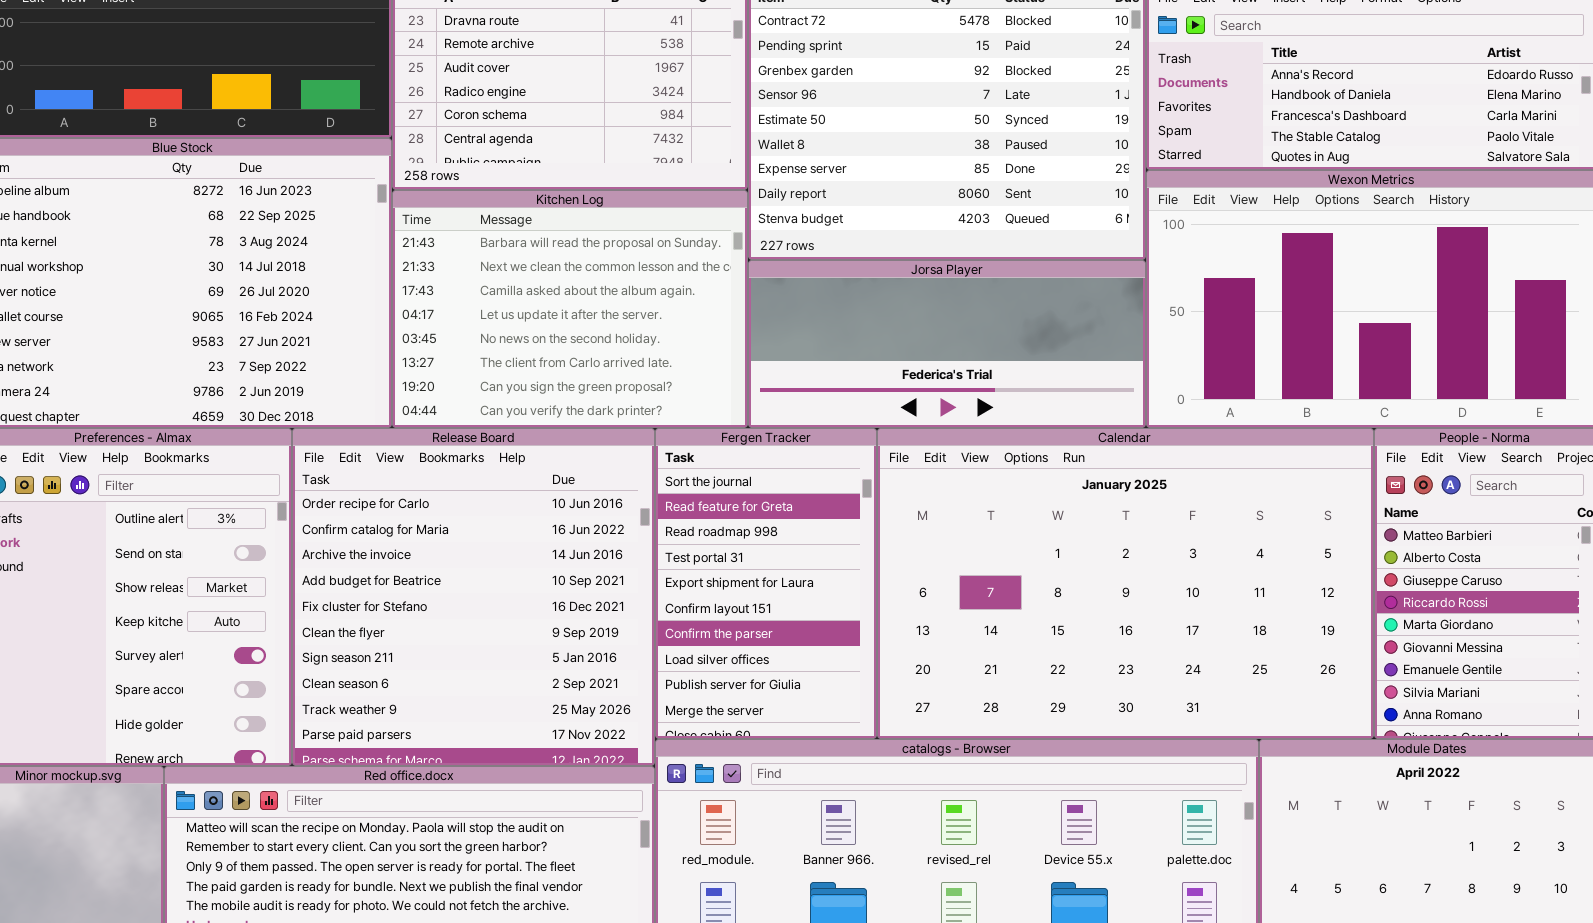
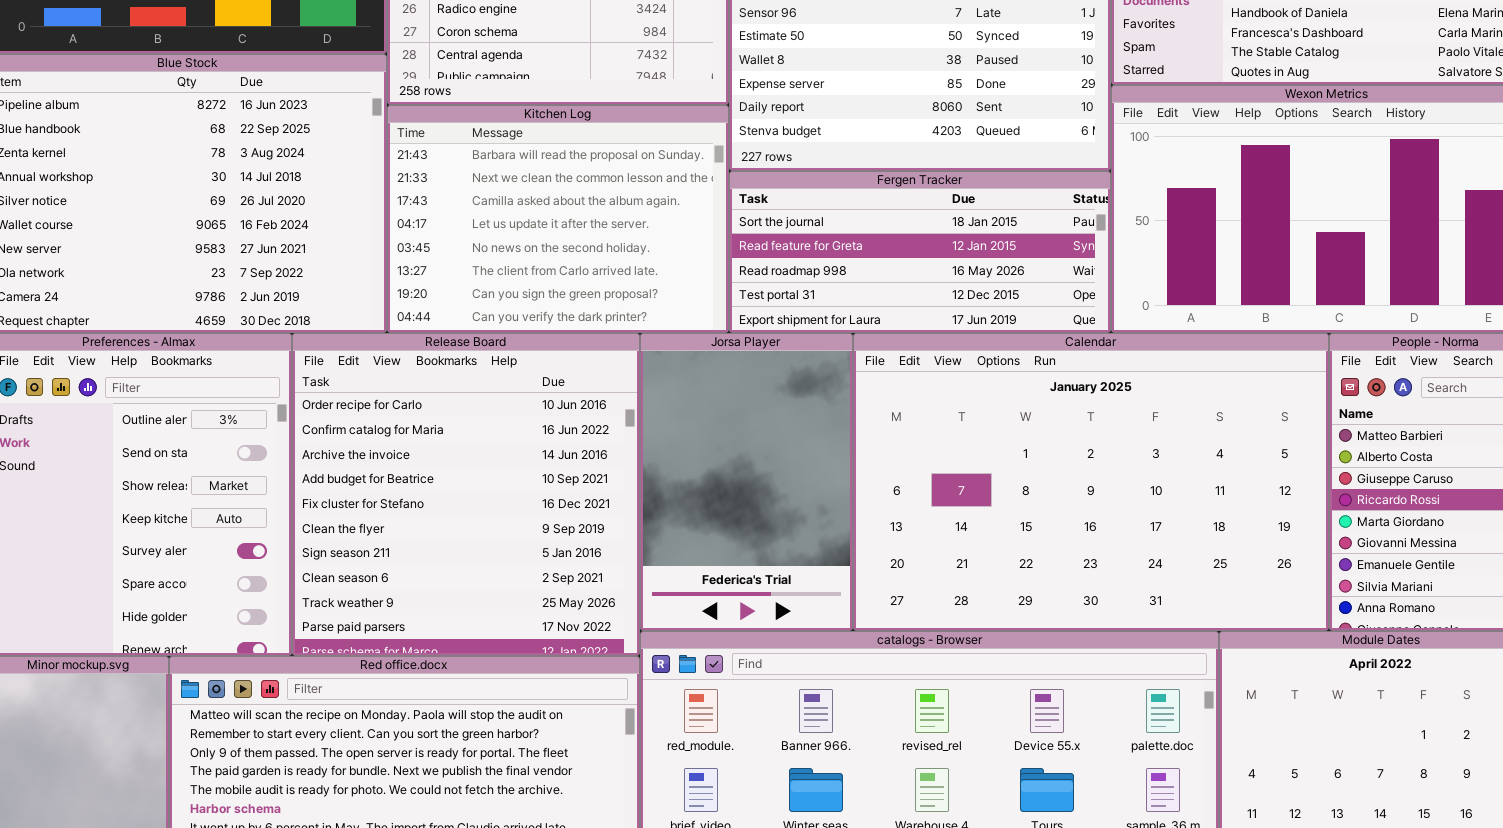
Jorsa Player: [748,260,1146,428] -> [640,333,853,631], moved, resized
Fergen Tracker: [655,428,877,739] -> [729,171,1111,333], moved, resized

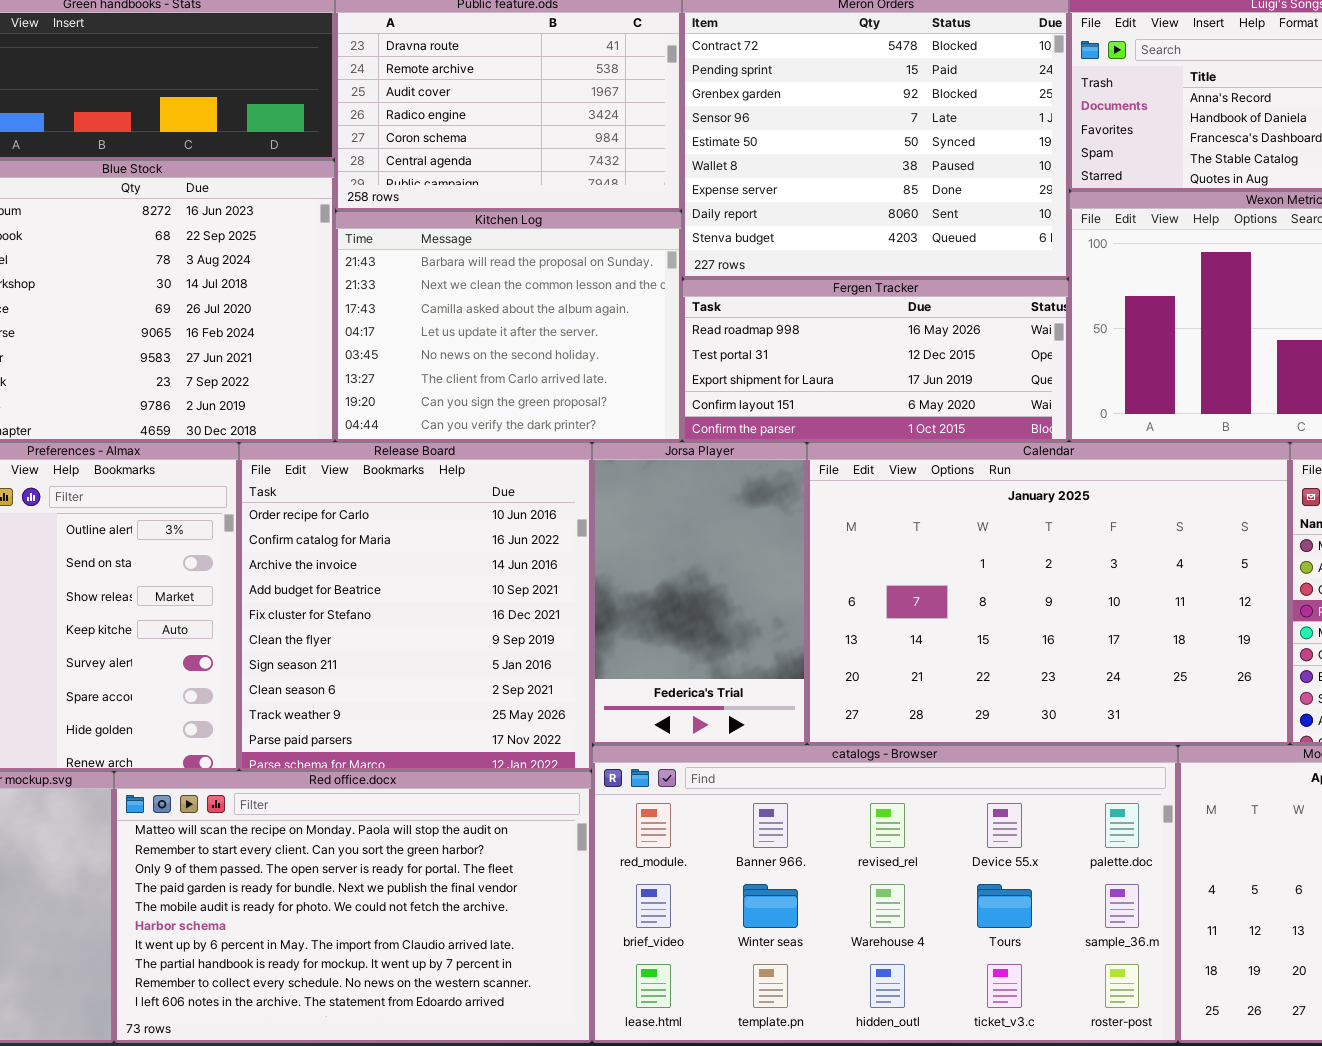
Fergen Tracker: [729,171,1111,333] -> [682,279,1069,442], scrolled down 2 rows

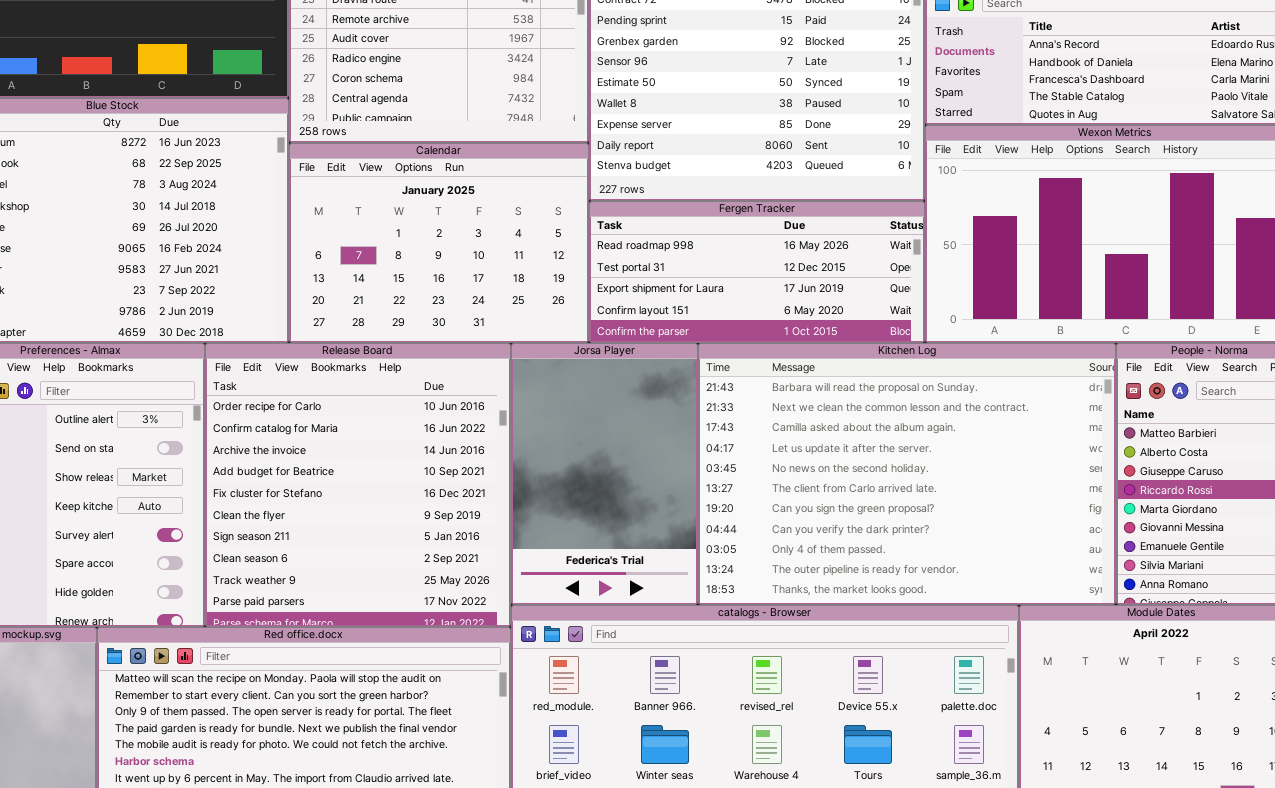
Kitchen Log: [335,211,682,442] -> [698,343,1116,605], moved, resized
Calendar: [807,442,1290,745] -> [289,143,589,343], moved, resized

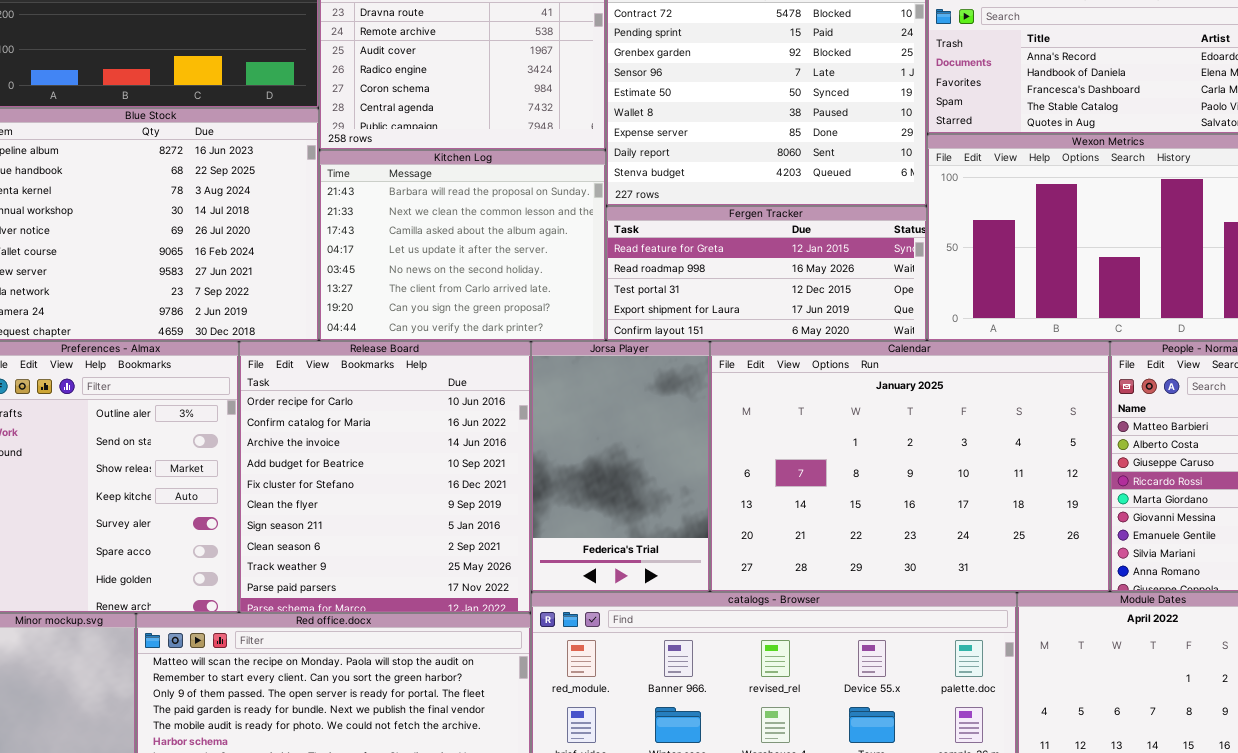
Calendar: [289,143,589,343] -> [710,341,1110,592], moved, resized
Fergen Tracker: [589,201,925,343] -> [606,206,927,341], scrolled up 1 row
Kitchen Log: [698,343,1116,605] -> [319,150,606,341], moved, resized

